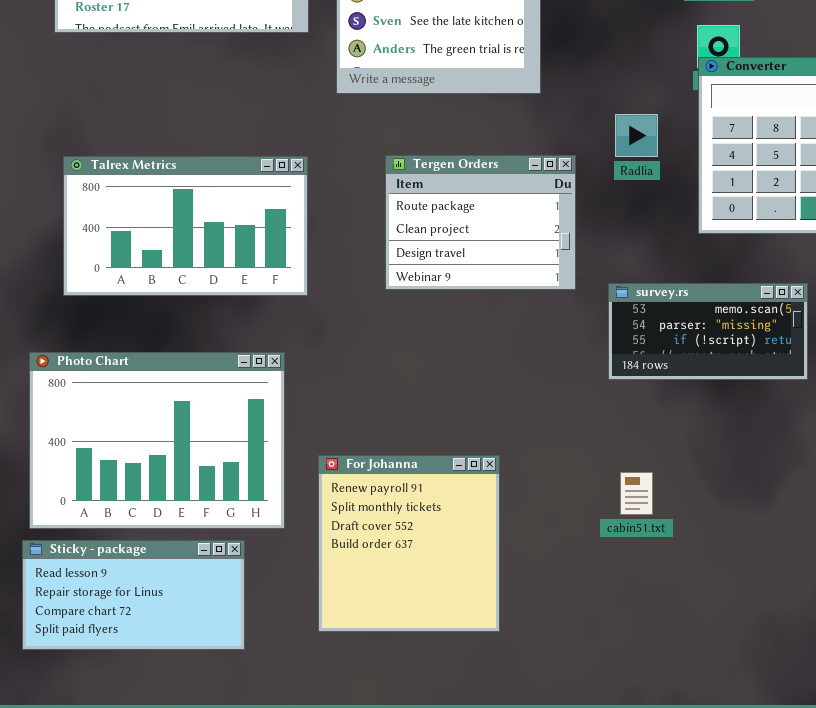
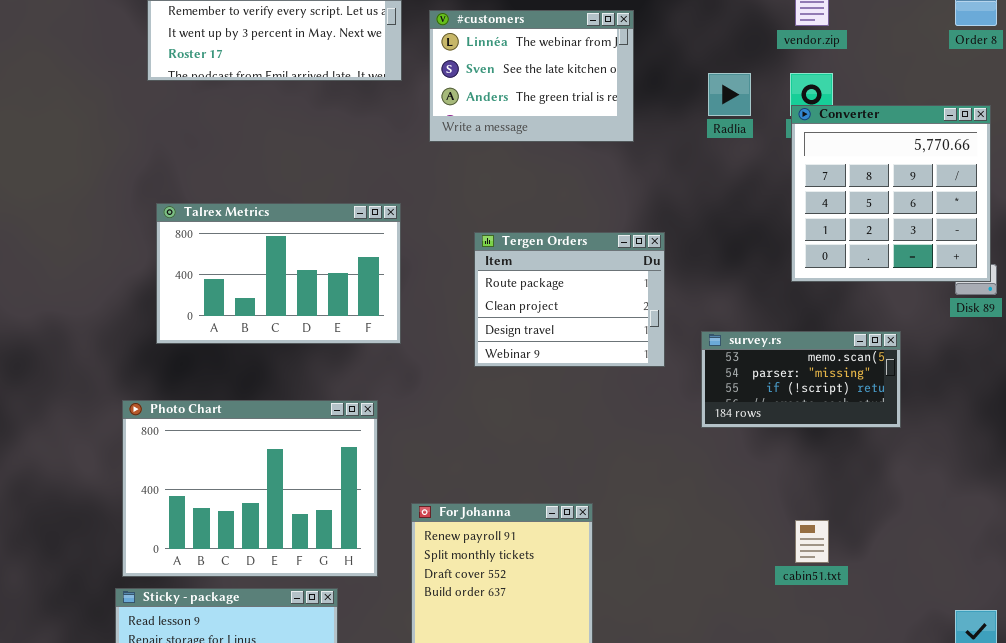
Radlia: [615,114,658,157] -> [708,73,751,116], moved
Tergen Orders: [385,155,576,290] -> [474,232,665,367], moved
cabin51.txt: [620,472,653,515] -> [795,520,829,563], moved

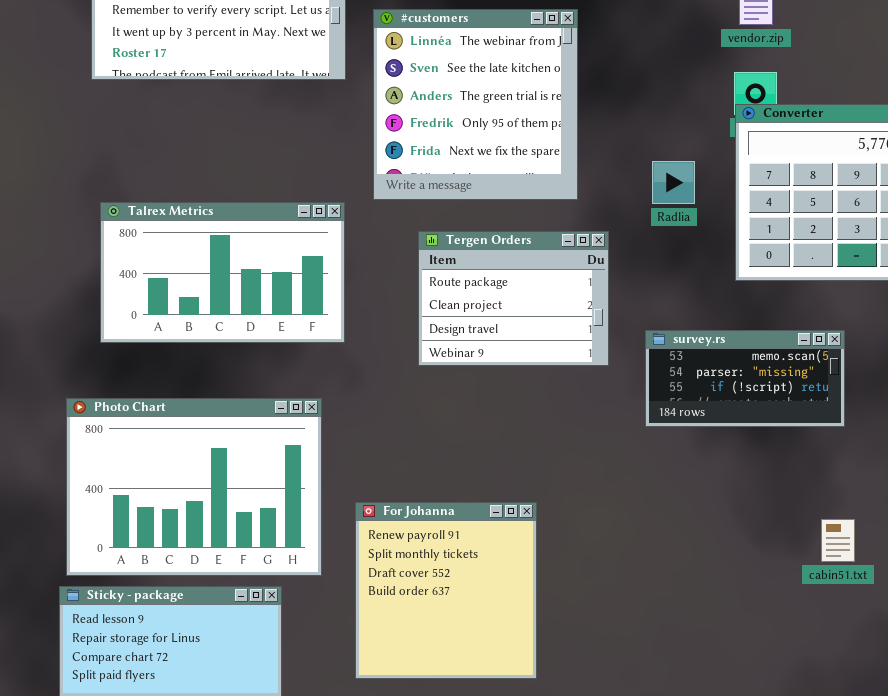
#customers: [429,10,634,142] -> [373,9,578,200], resized
Radlia: [708,73,751,116] -> [652,161,695,204], moved
cabin51.txt: [795,520,829,563] -> [821,519,855,562], moved

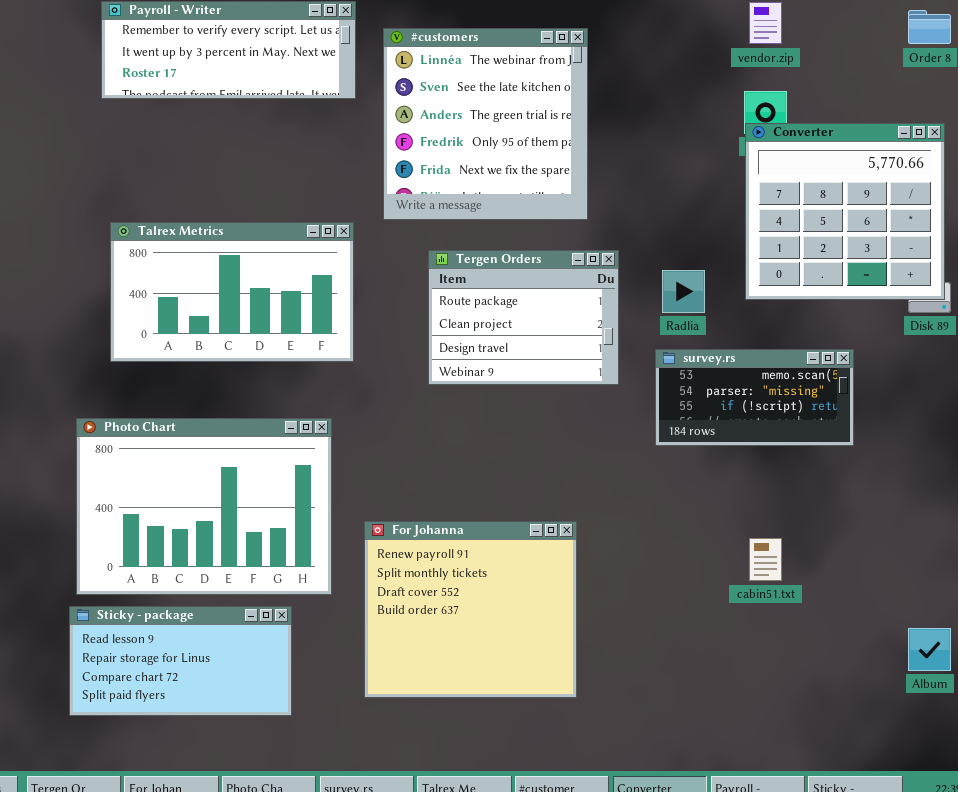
Radlia: [652,161,695,204] -> [662,270,705,313], moved
For Johanna: [355,502,537,679] -> [364,521,577,698], resized
cabin51.txt: [821,519,855,562] -> [749,538,782,581], moved

